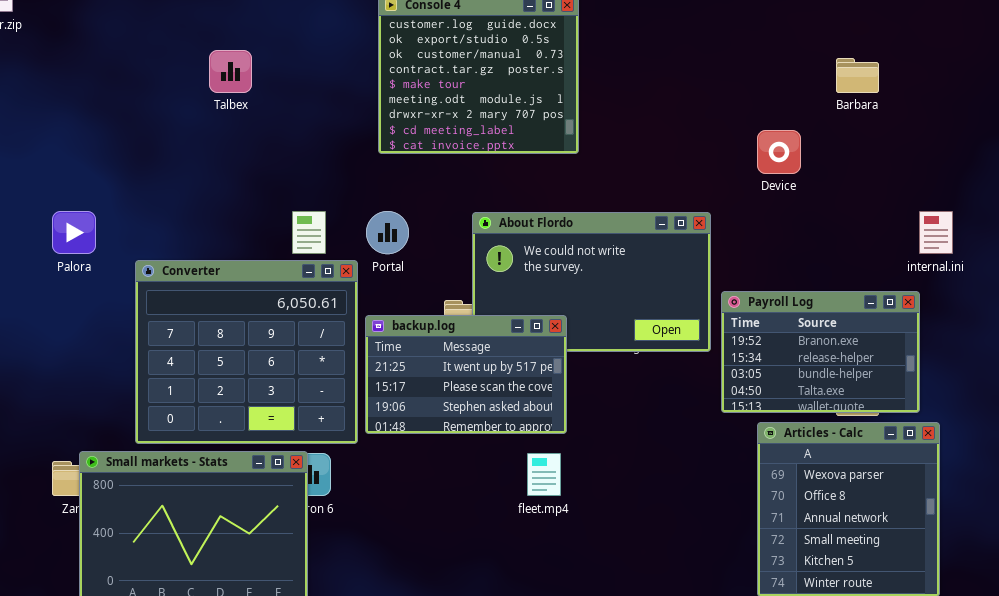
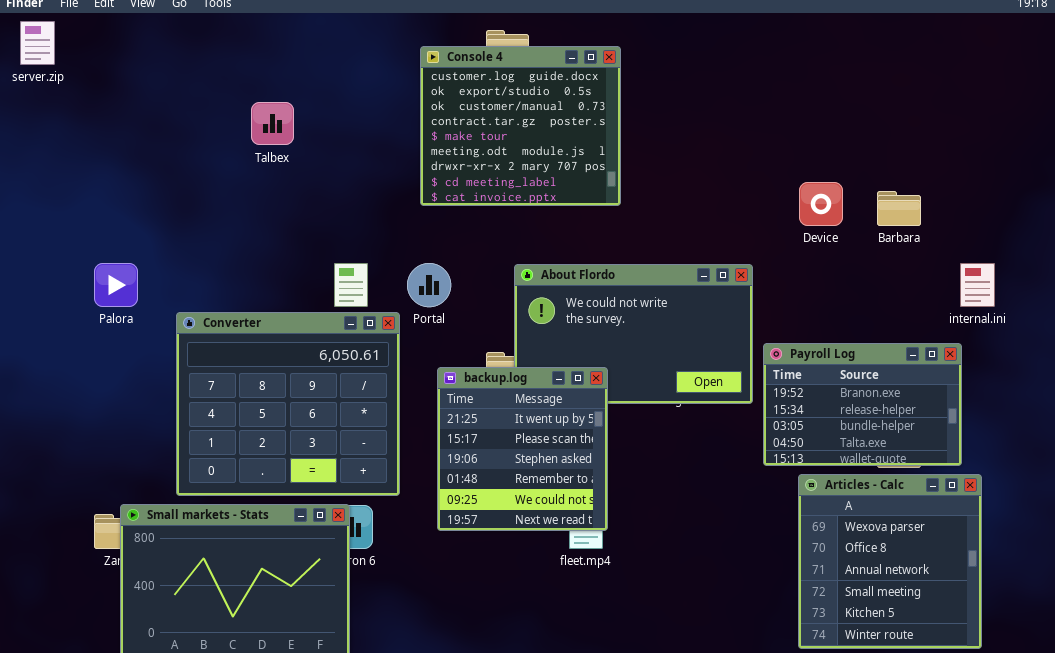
Barbara: [836,58,879,93] -> [877,191,921,226], moved
backup.log: [365,315,567,434] -> [437,367,608,531], resized

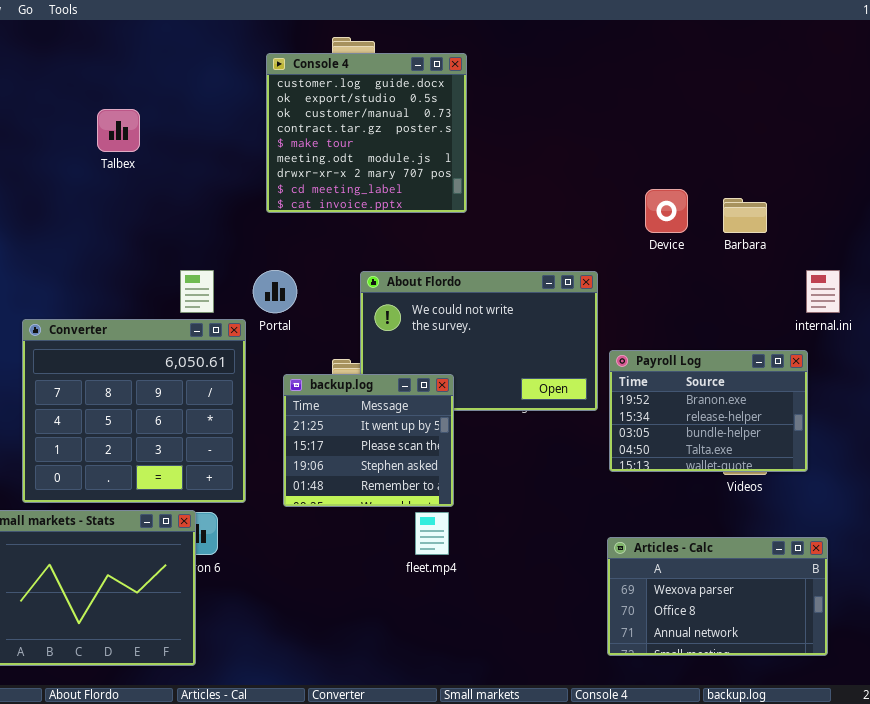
backup.log: [437,367,608,531] -> [283,374,454,507], resized
Articles - Calc: [798,474,982,649] -> [607,537,828,656], resized

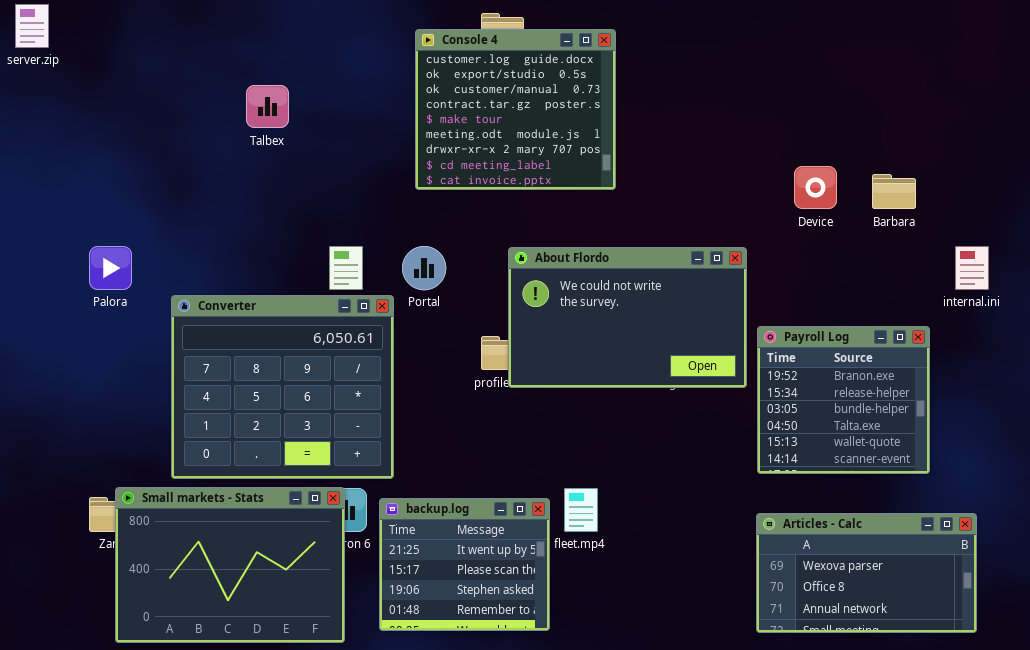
Payroll Log: [609,350,808,472] -> [757,326,930,474], resized
backup.log: [283,374,454,507] -> [379,498,550,631], moved

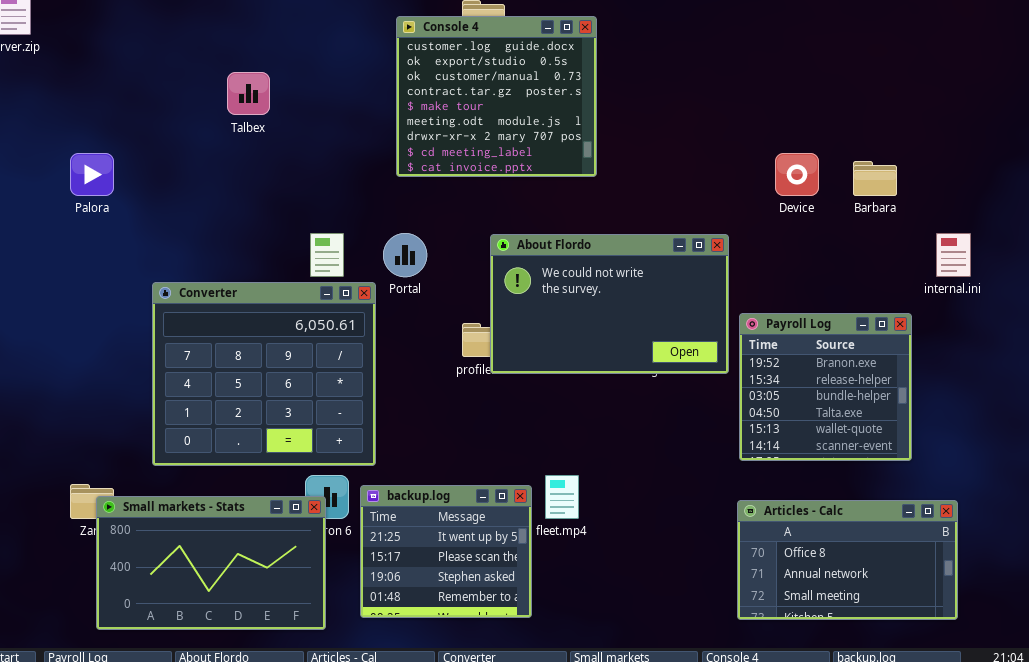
Palora: [89,246,132,290] -> [70,153,114,196], moved
Small markets - Stats: [115,487,345,643] -> [96,496,326,630], resized
Articles - Calc: [756,513,977,633] -> [737,500,958,620], scrolled down 1 row

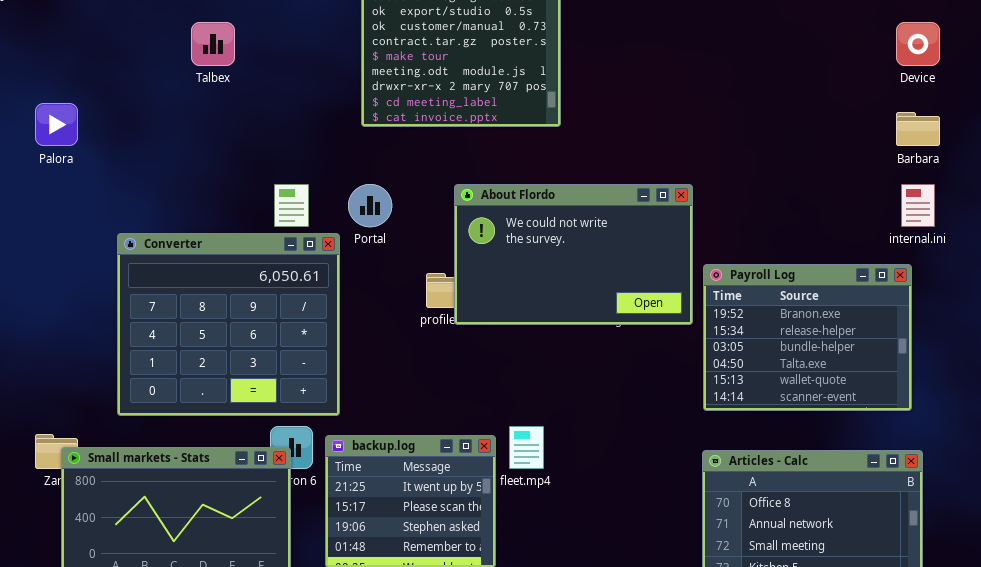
Device: [775,153,819,196] -> [896,22,940,66], moved
Barbara: [853,161,897,196] -> [896,112,940,146], moved
Payroll Log: [739,313,912,461] -> [703,264,912,411], resized

